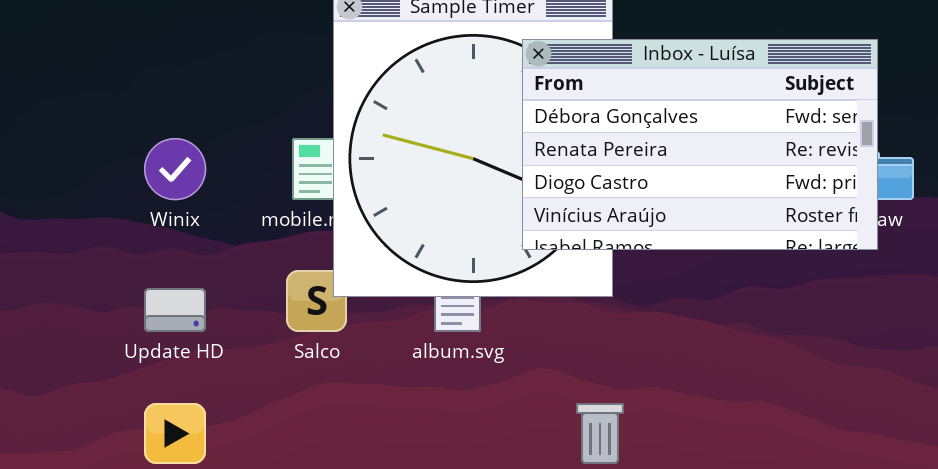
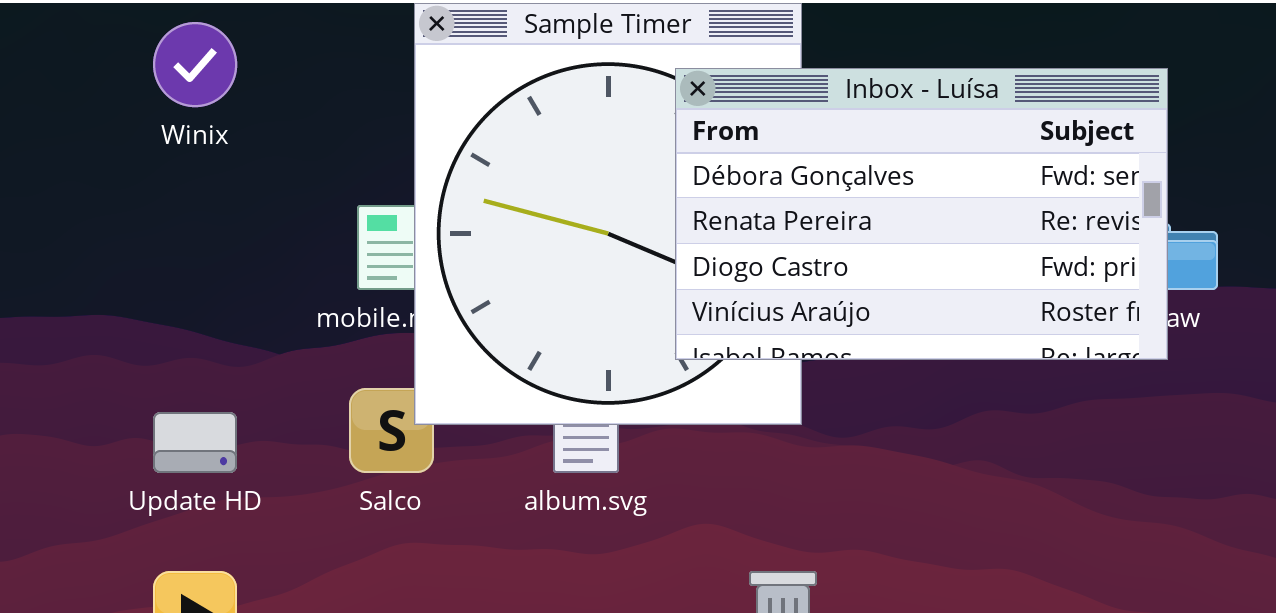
Winix: [144,138,206,200] -> [153,22,237,107], moved

